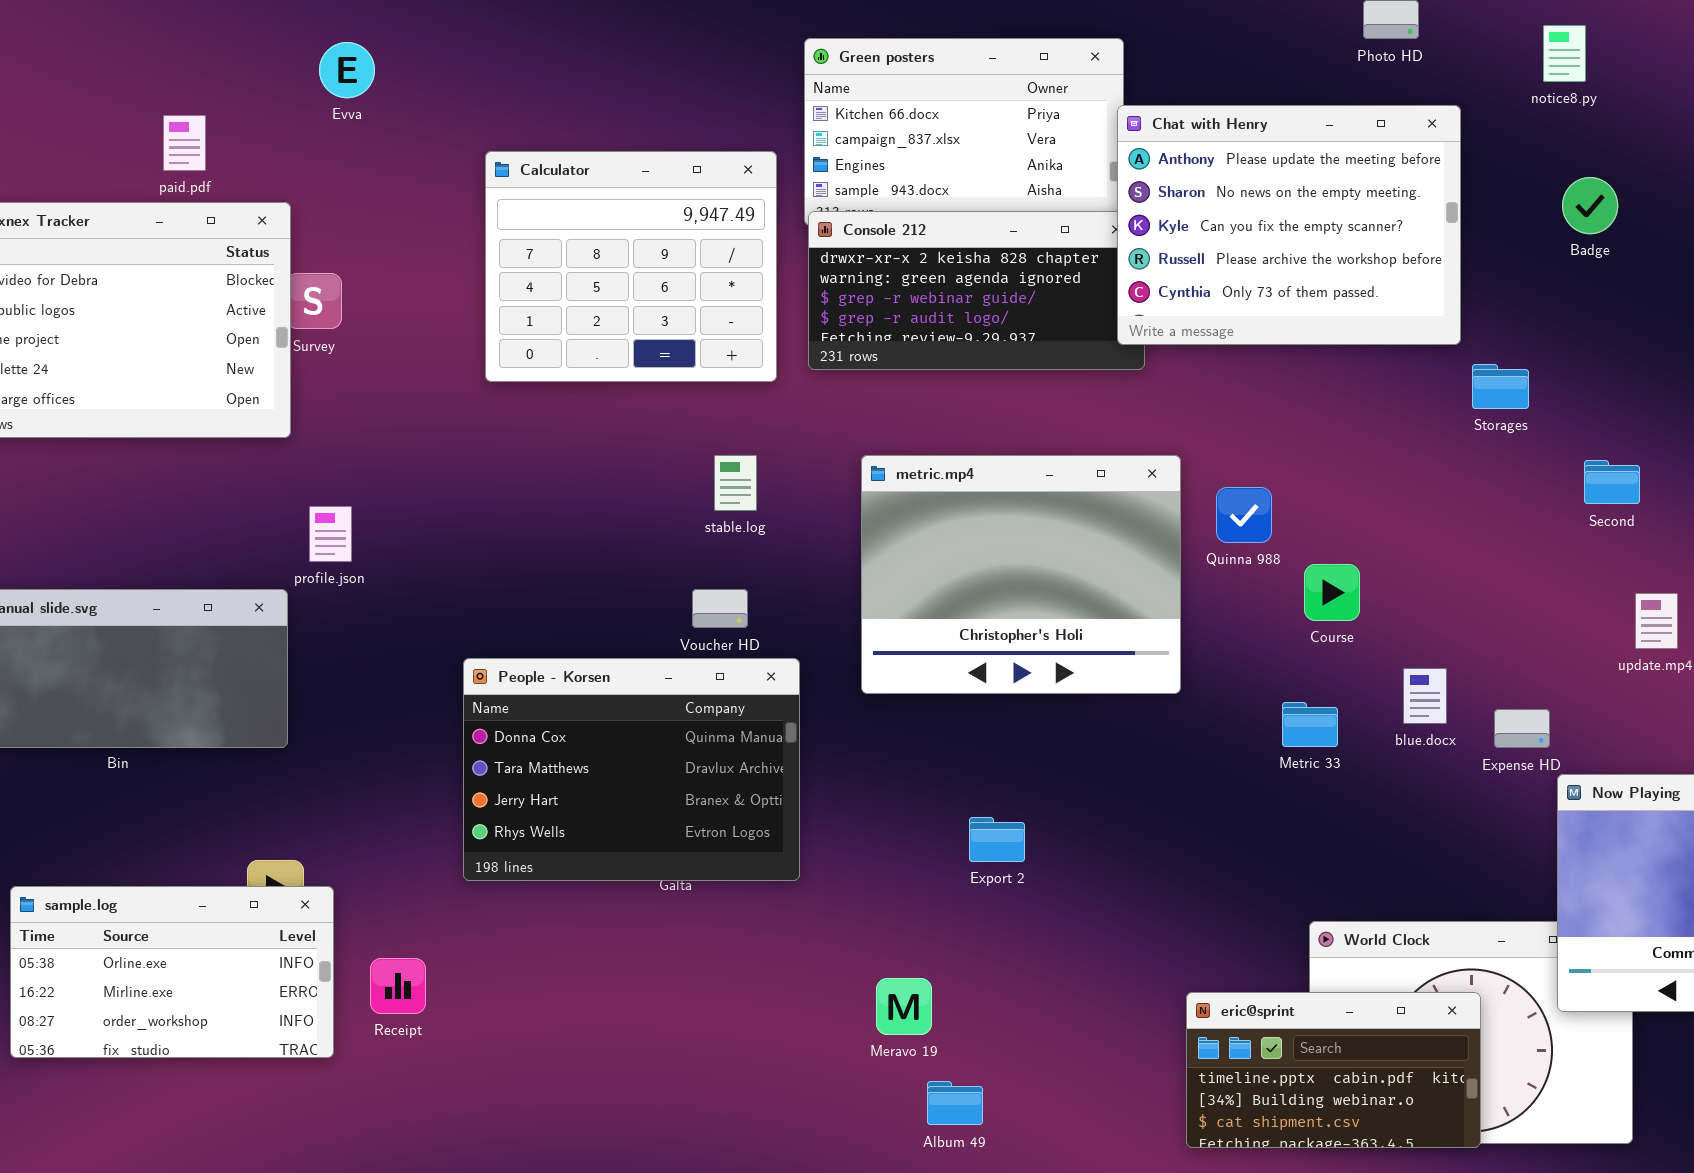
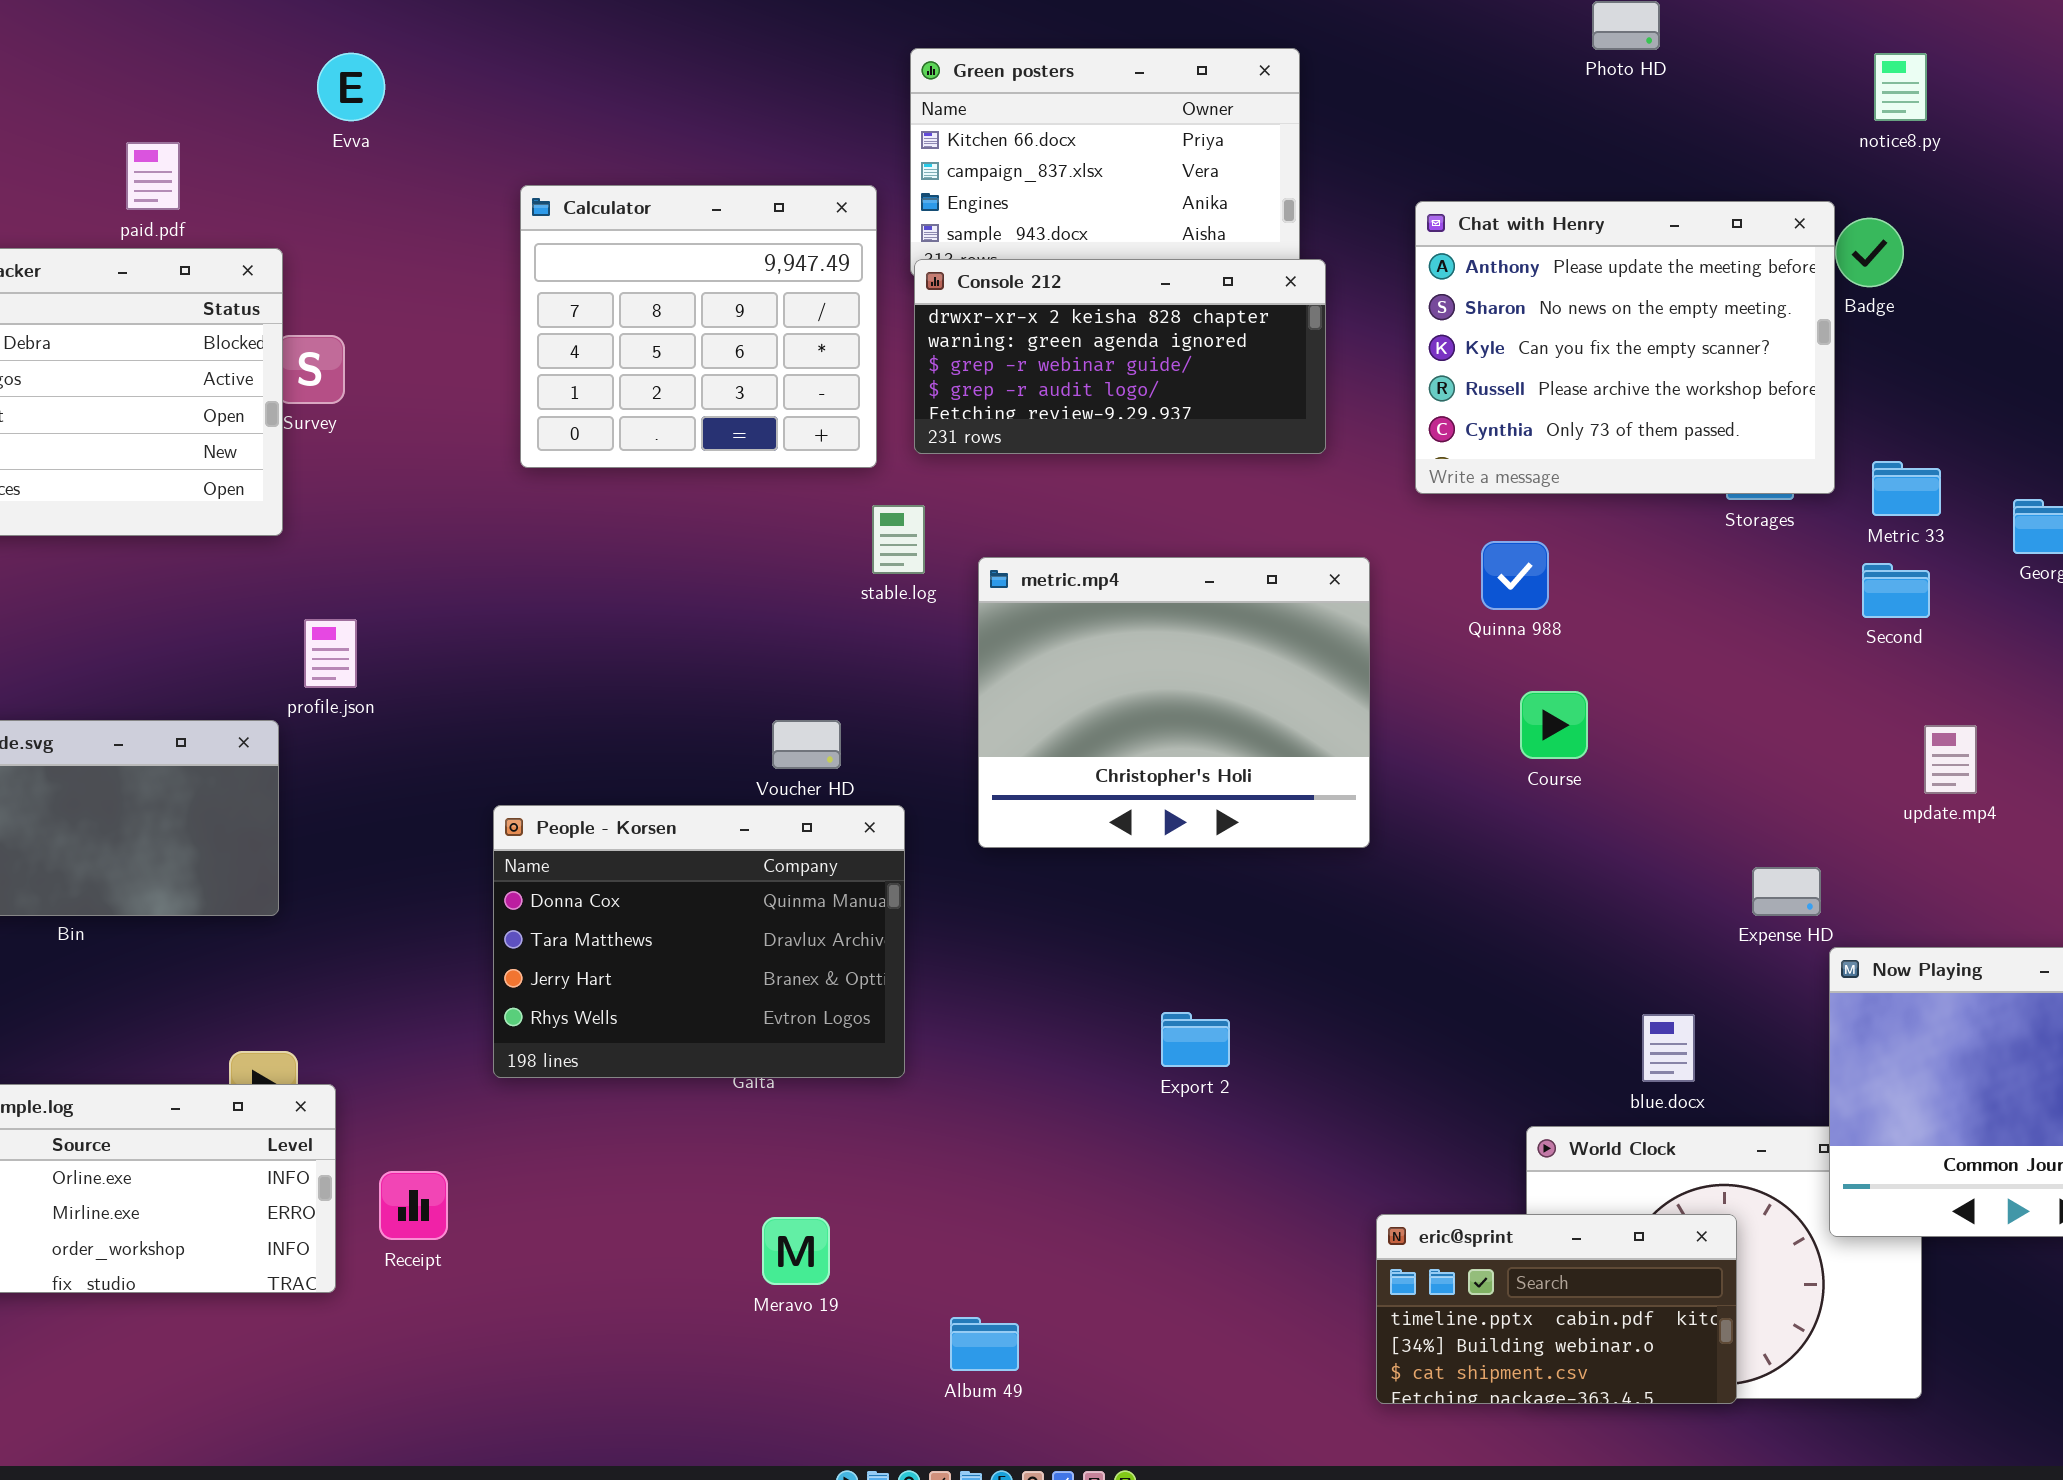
notice8.py: [1543,25,1586,82] -> [1874,53,1927,121], moved
Chat with Henry: [1117,105,1461,345] -> [1415,201,1835,494], moved
stable.log: [714,455,757,511] -> [872,505,925,574], moved
Quinna 988: [1216,487,1272,543] -> [1481,541,1549,610], moved
blue.docx: [1403,668,1447,724] -> [1642,1014,1695,1082], moved
Metric 33: [1282,702,1338,747] -> [1872,461,1941,516], moved
Export 2: [969,817,1025,862] -> [1161,1012,1230,1067], moved
Meravo 19: [876,978,932,1035] -> [762,1217,830,1285], moved
Album 49: [927,1081,983,1125] -> [950,1317,1019,1371], moved

